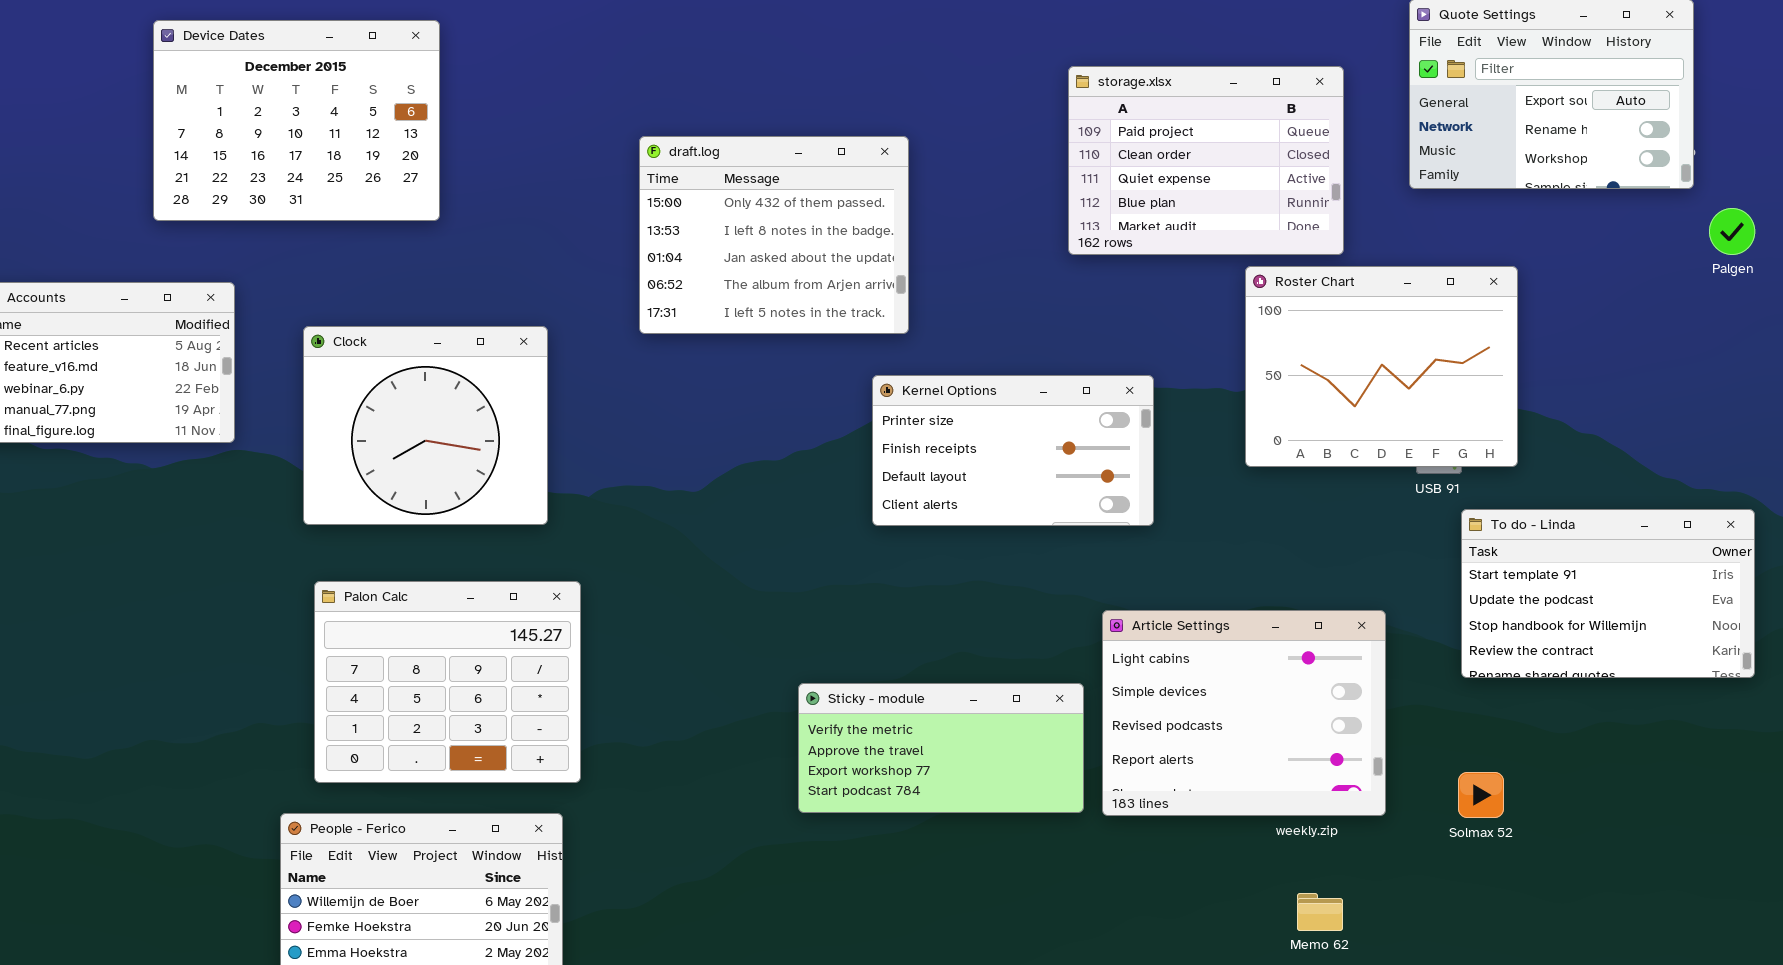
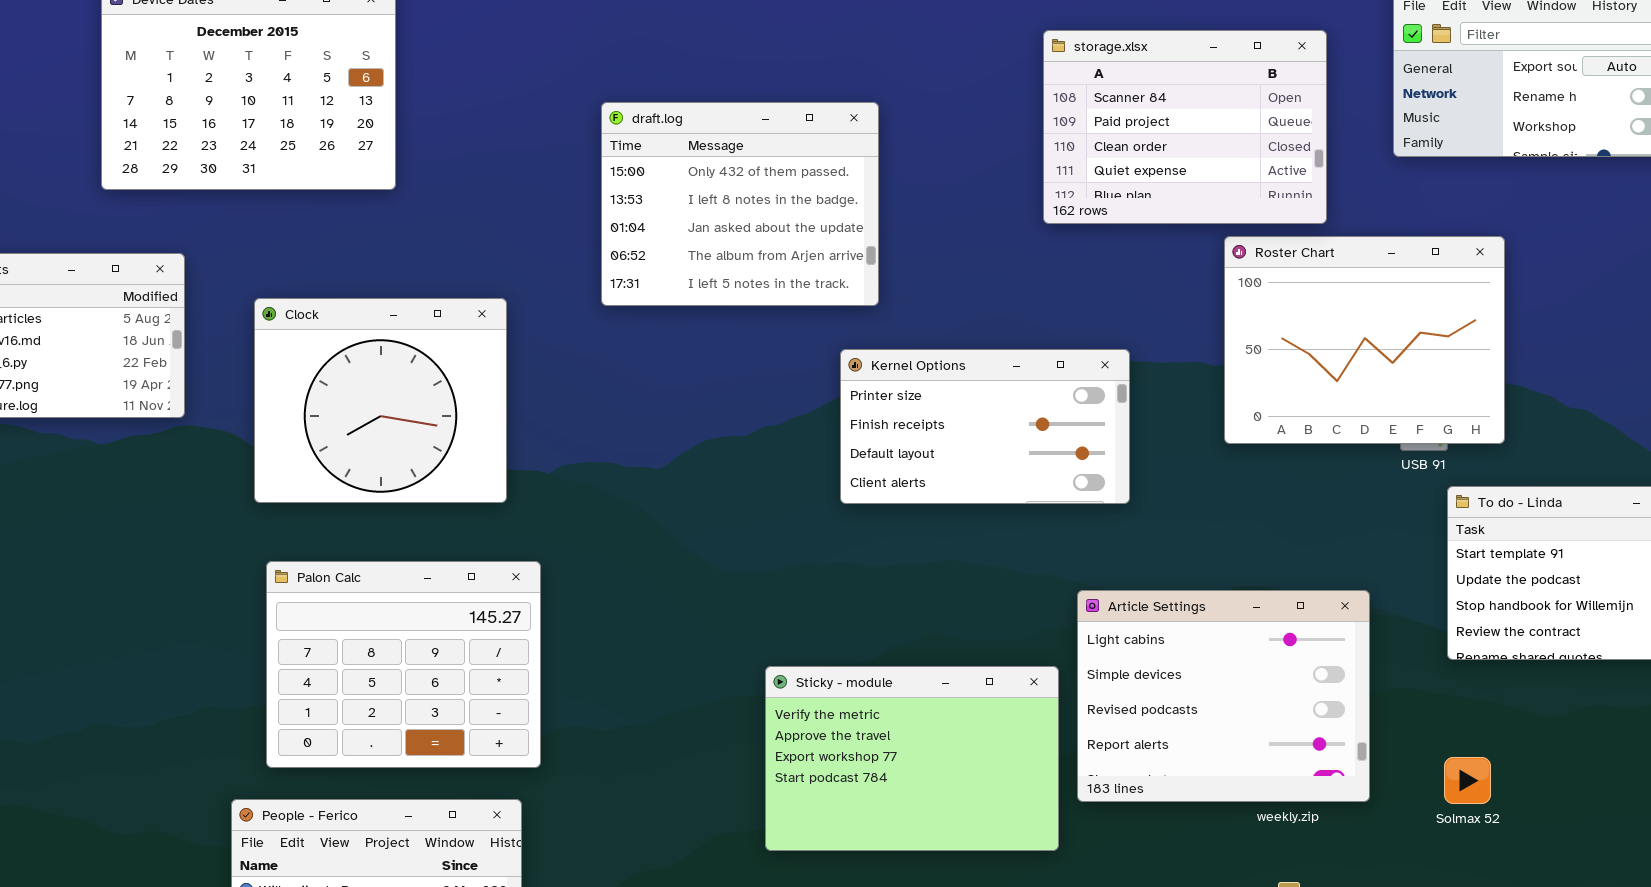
storage.xlsx: [1068,66,1344,255] -> [1043,30,1327,224], scrolled up 1 row
Sticky - module: [798,683,1084,813] -> [765,666,1059,851], resized

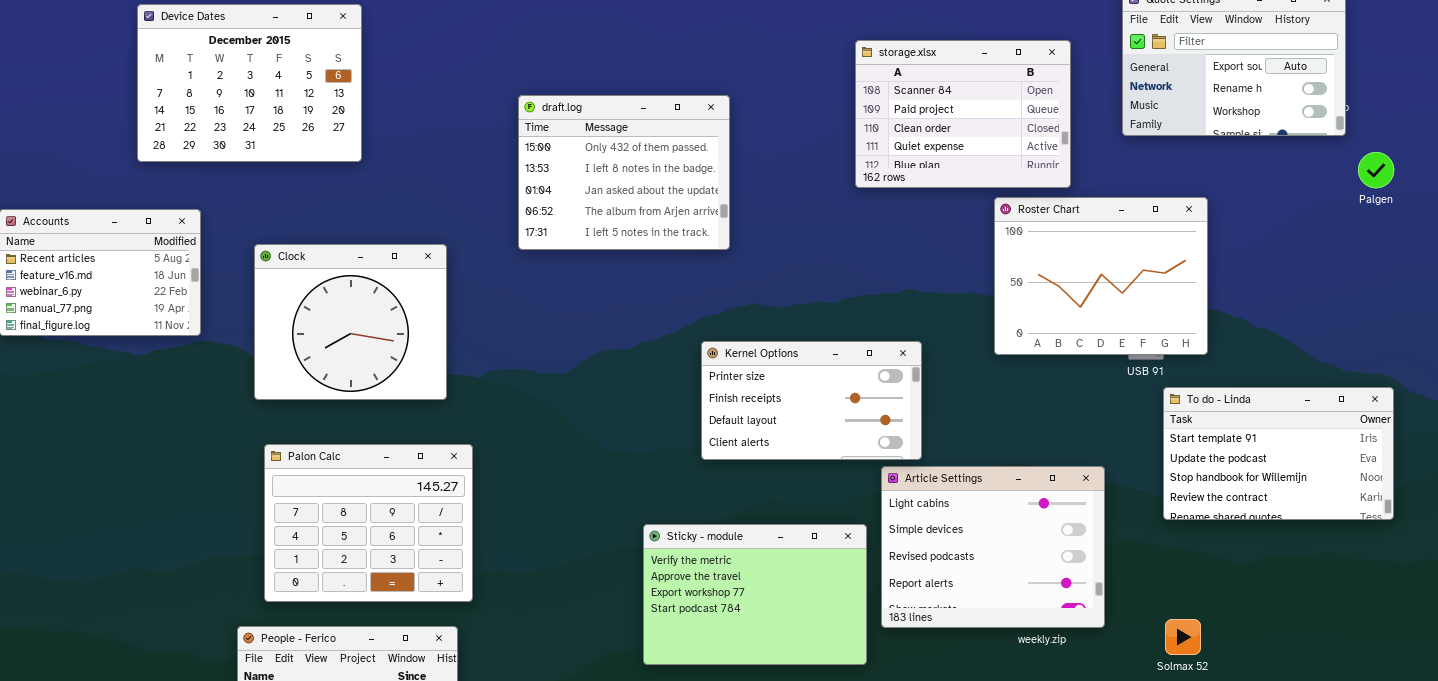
Kernel Options: [840,349,1130,504] -> [701,341,922,460], moved
Solmax 52: [1444,757,1491,804] -> [1165,619,1201,655], moved

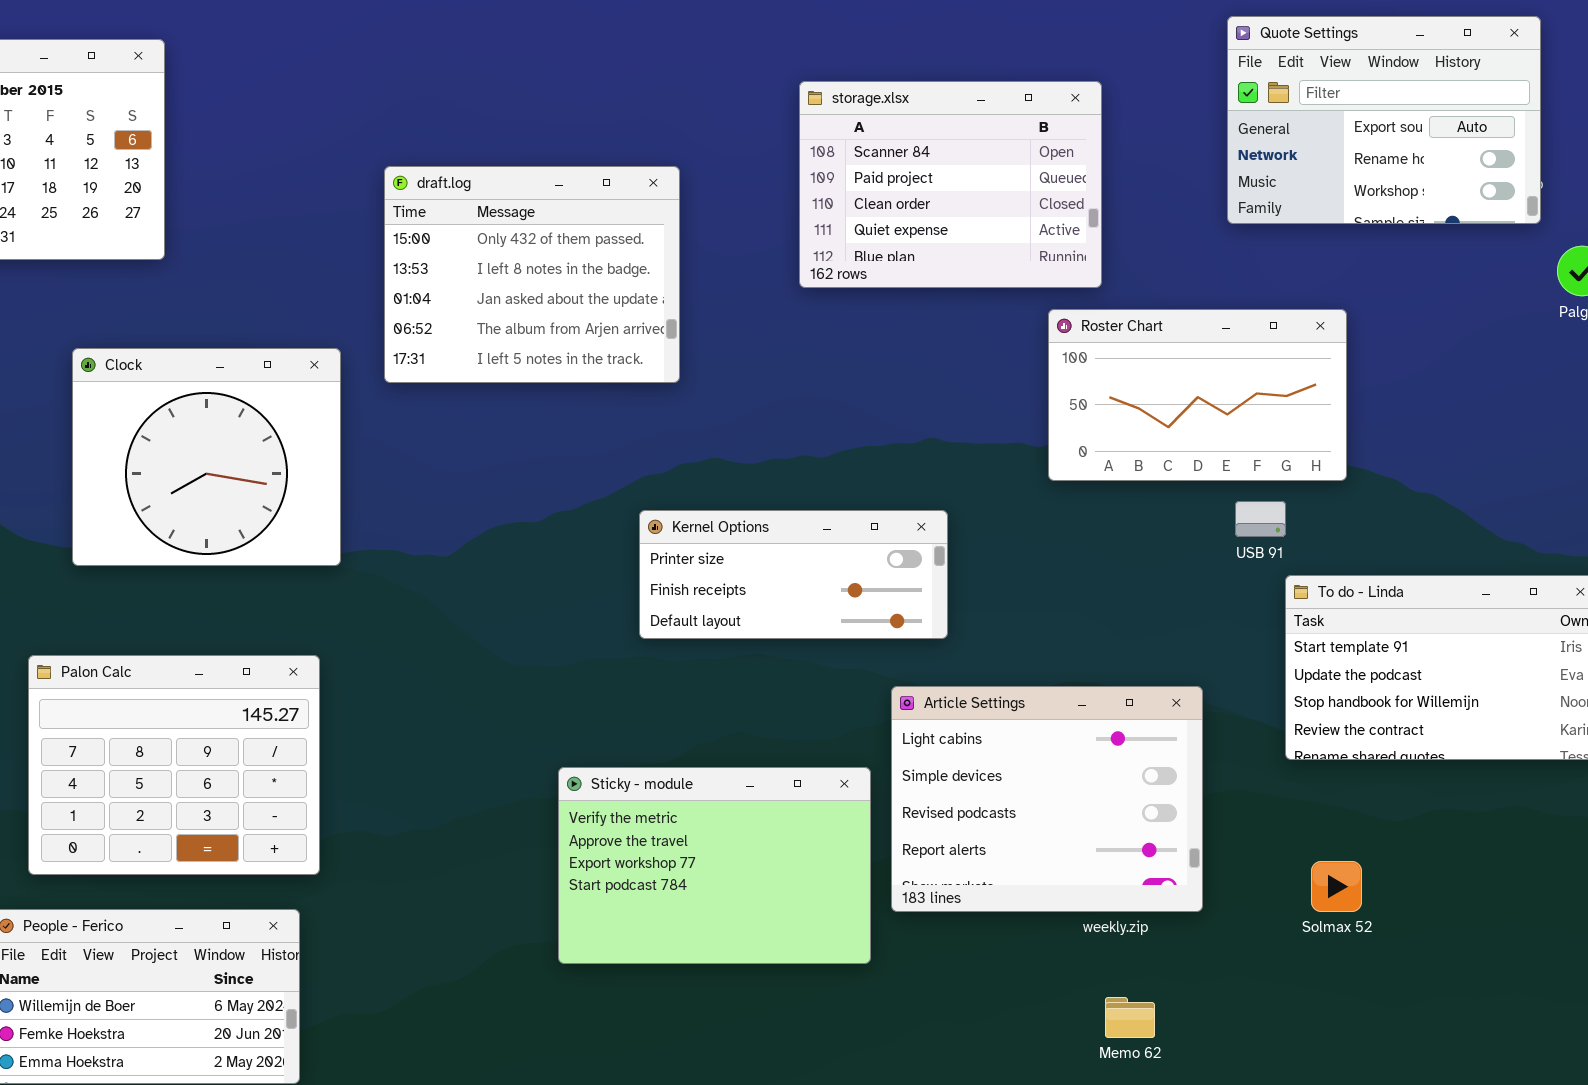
storage.xlsx: [855,40,1071,188] -> [799,81,1102,288], moved
Roster Chart: [994,197,1208,355] -> [1048,309,1347,481], resized
Clock: [254,244,447,400] -> [72,348,341,566], moved
Kernel Options: [701,341,922,460] -> [639,510,948,639], resized
Solmax 52: [1165,619,1201,655] -> [1311,861,1362,912], moved

